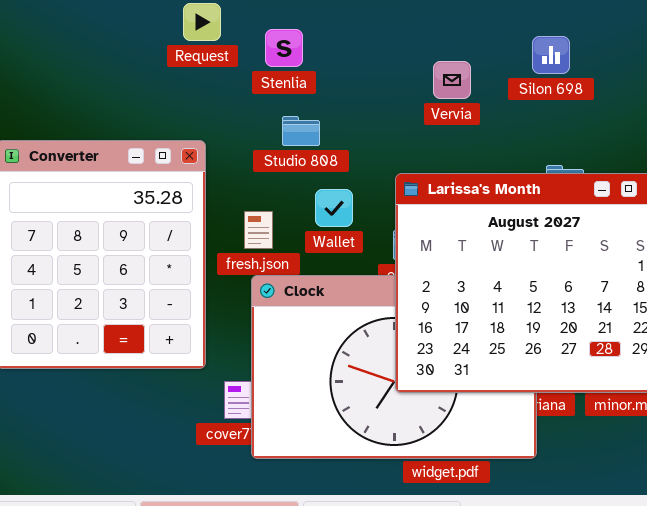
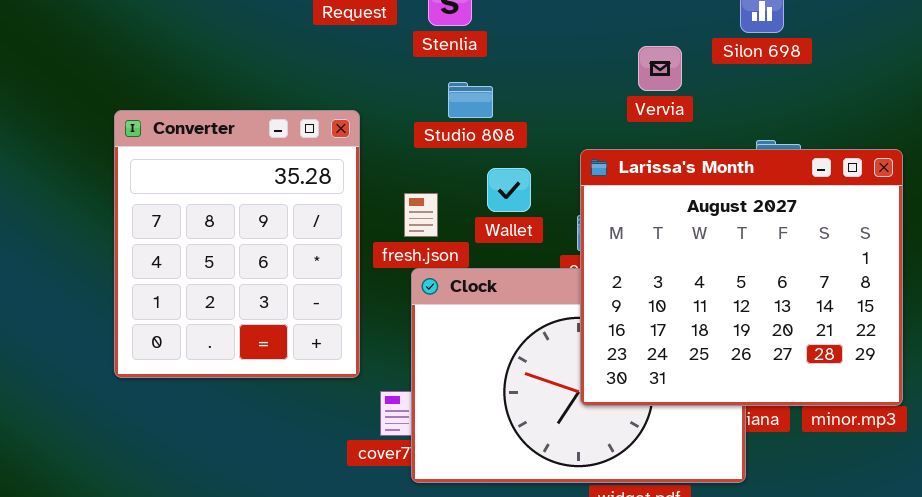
Vervia: [433,61,471,99] -> [638,46,682,91], moved

